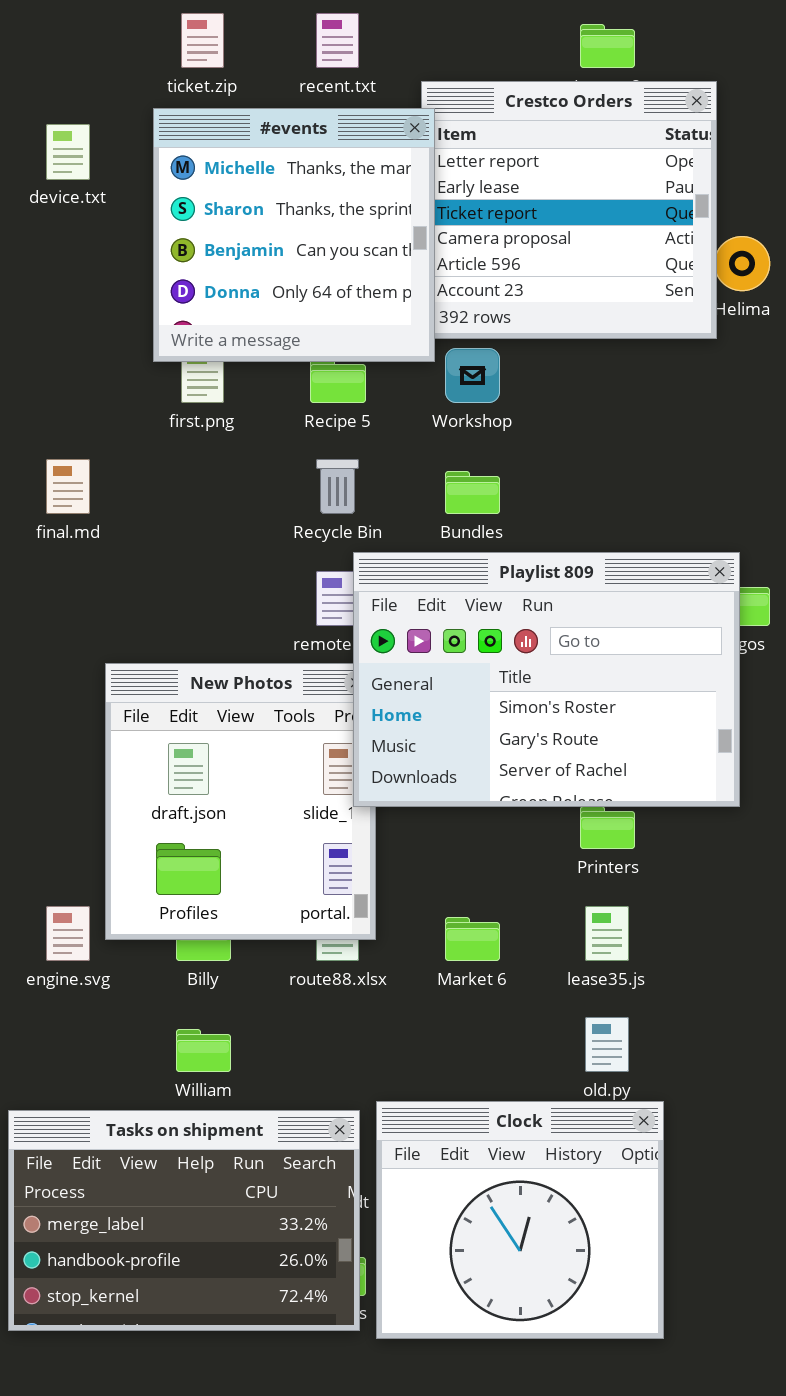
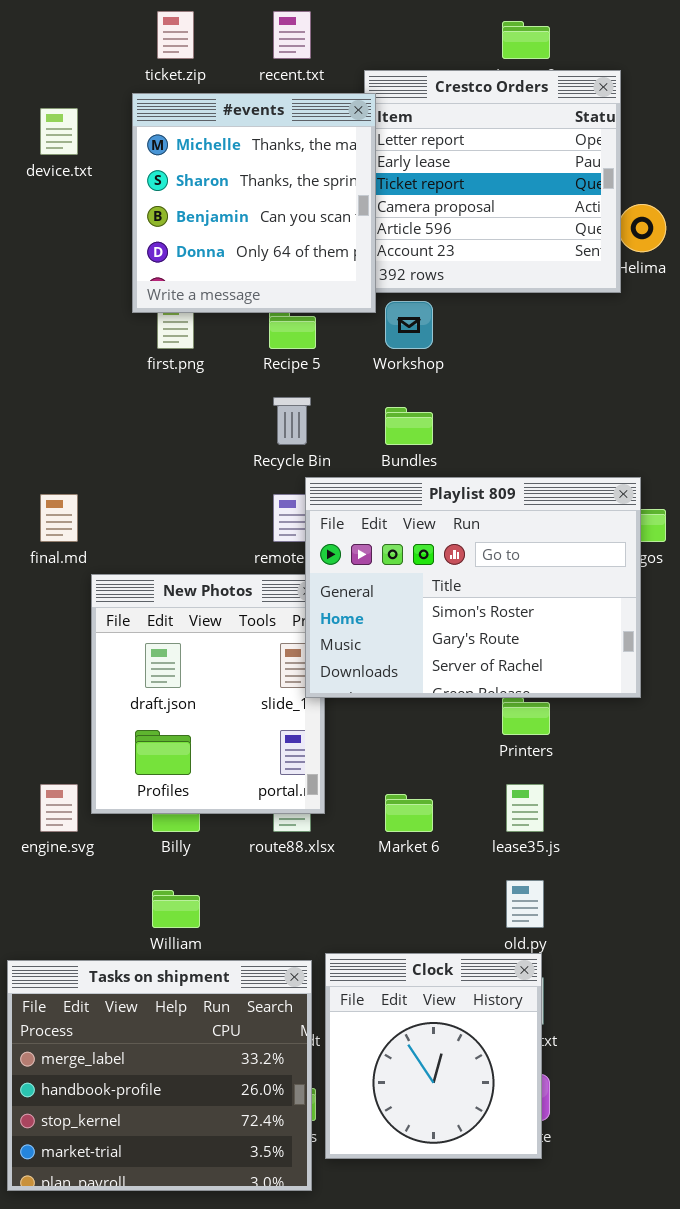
final.md: [46,459,90,514] -> [40,494,78,542], moved
Clock: [376,1101,664,1339] -> [325,953,542,1159], resized
Tasks on shipment: [8,1110,360,1331] -> [7,960,312,1191], resized

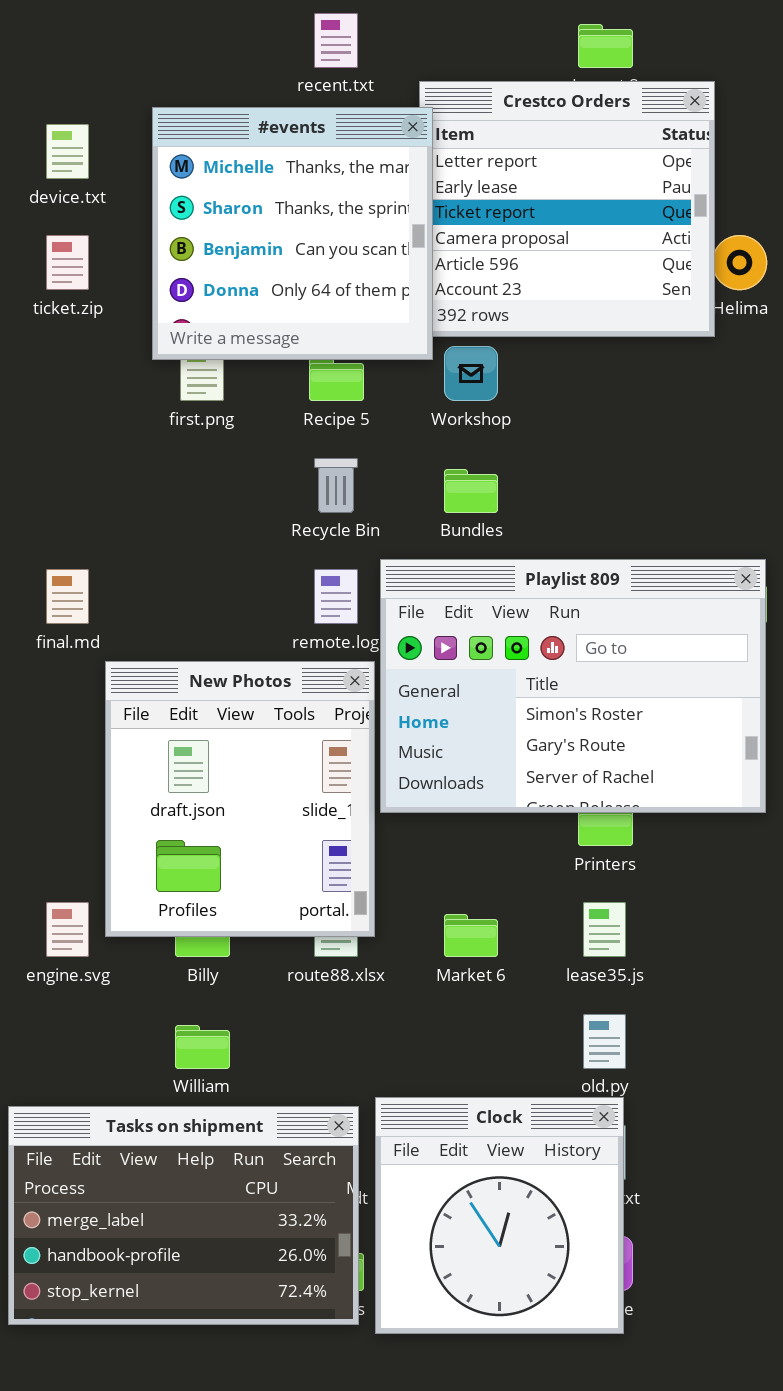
ticket.zip: [157,11,194,59] -> [46,235,89,290], moved
Playlist 809: [305,477,641,698] -> [380,559,766,813], moved
Tasks on shipment: [7,960,312,1191] -> [8,1106,359,1325], resized

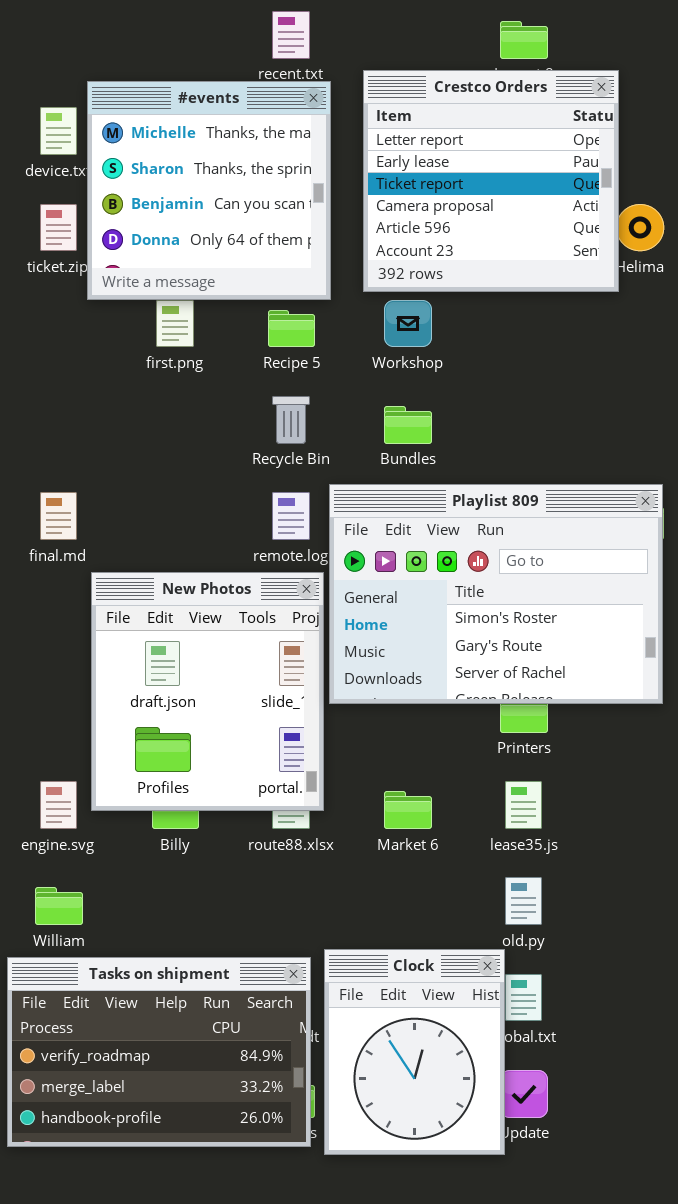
#events: [152,107,433,360] -> [87,81,331,300], moved
William: [175,1025,230,1069] -> [35,887,83,925], moved
Clock: [375,1097,624,1334] -> [324,949,505,1155], resized
Tasks on shipment: [8,1106,359,1325] -> [7,957,311,1147], scrolled up 1 row

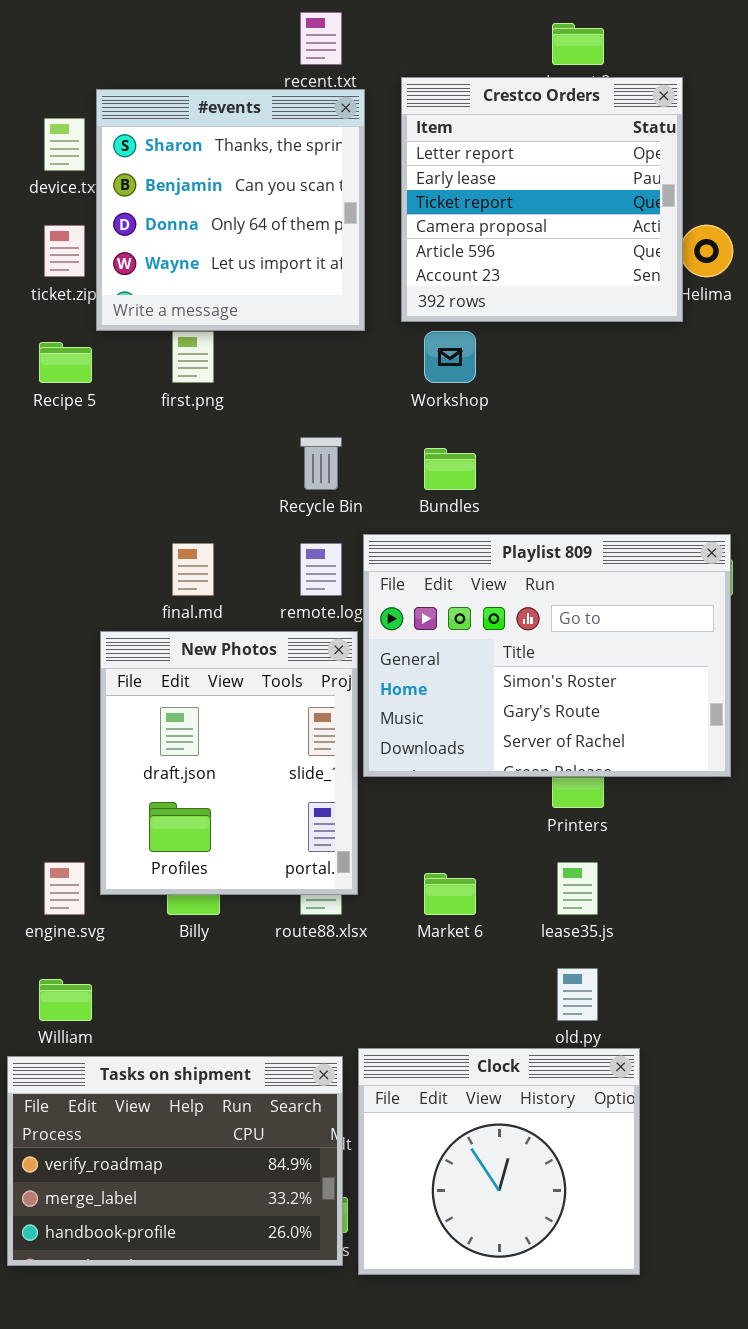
#events: [87,81,331,300] -> [96,89,365,331], scrolled down 1 row
Recipe 5: [268,310,315,347] -> [39,342,92,383], moved
final.md: [40,492,77,540] -> [172,543,214,596], moved
Clock: [324,949,505,1155] -> [358,1048,640,1275], resized

